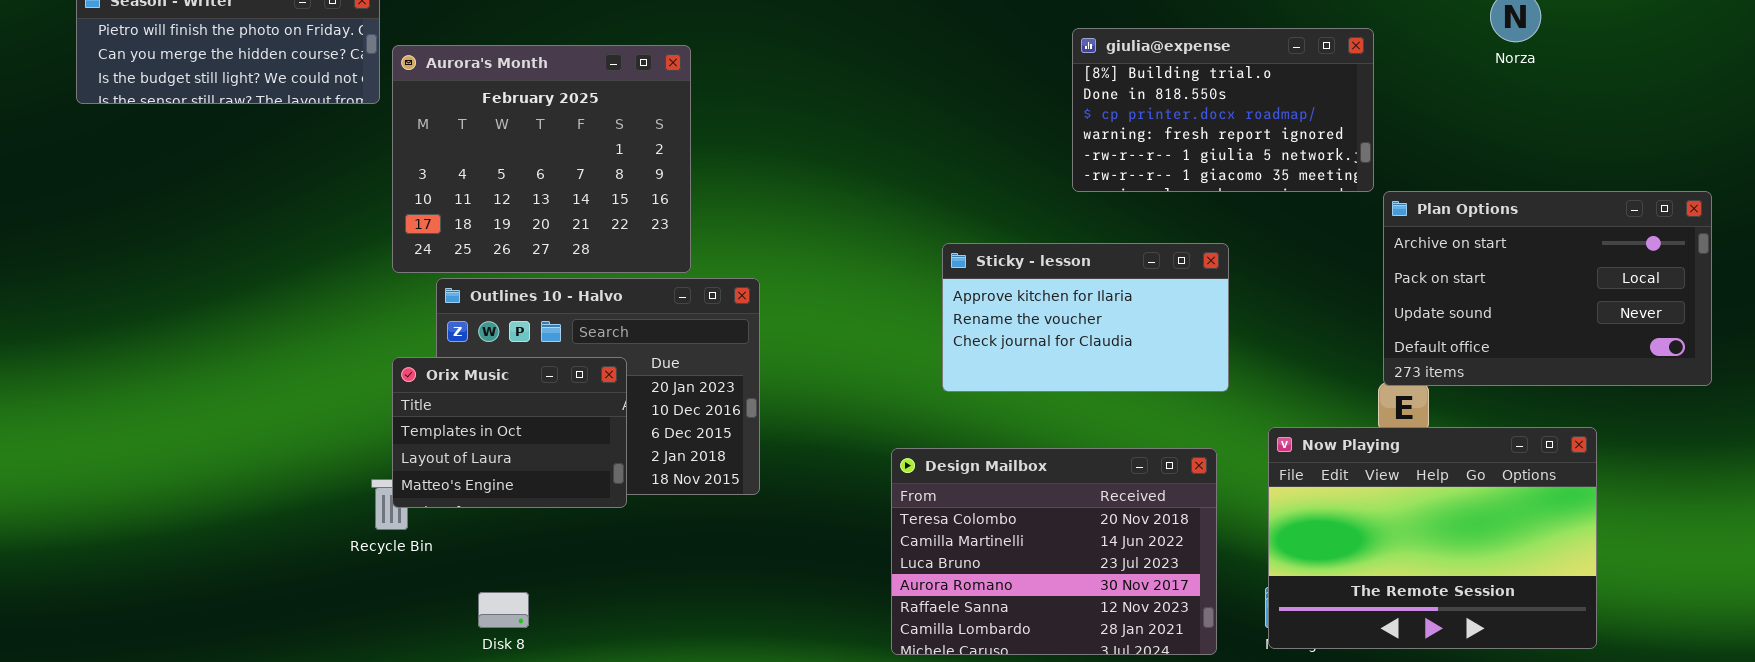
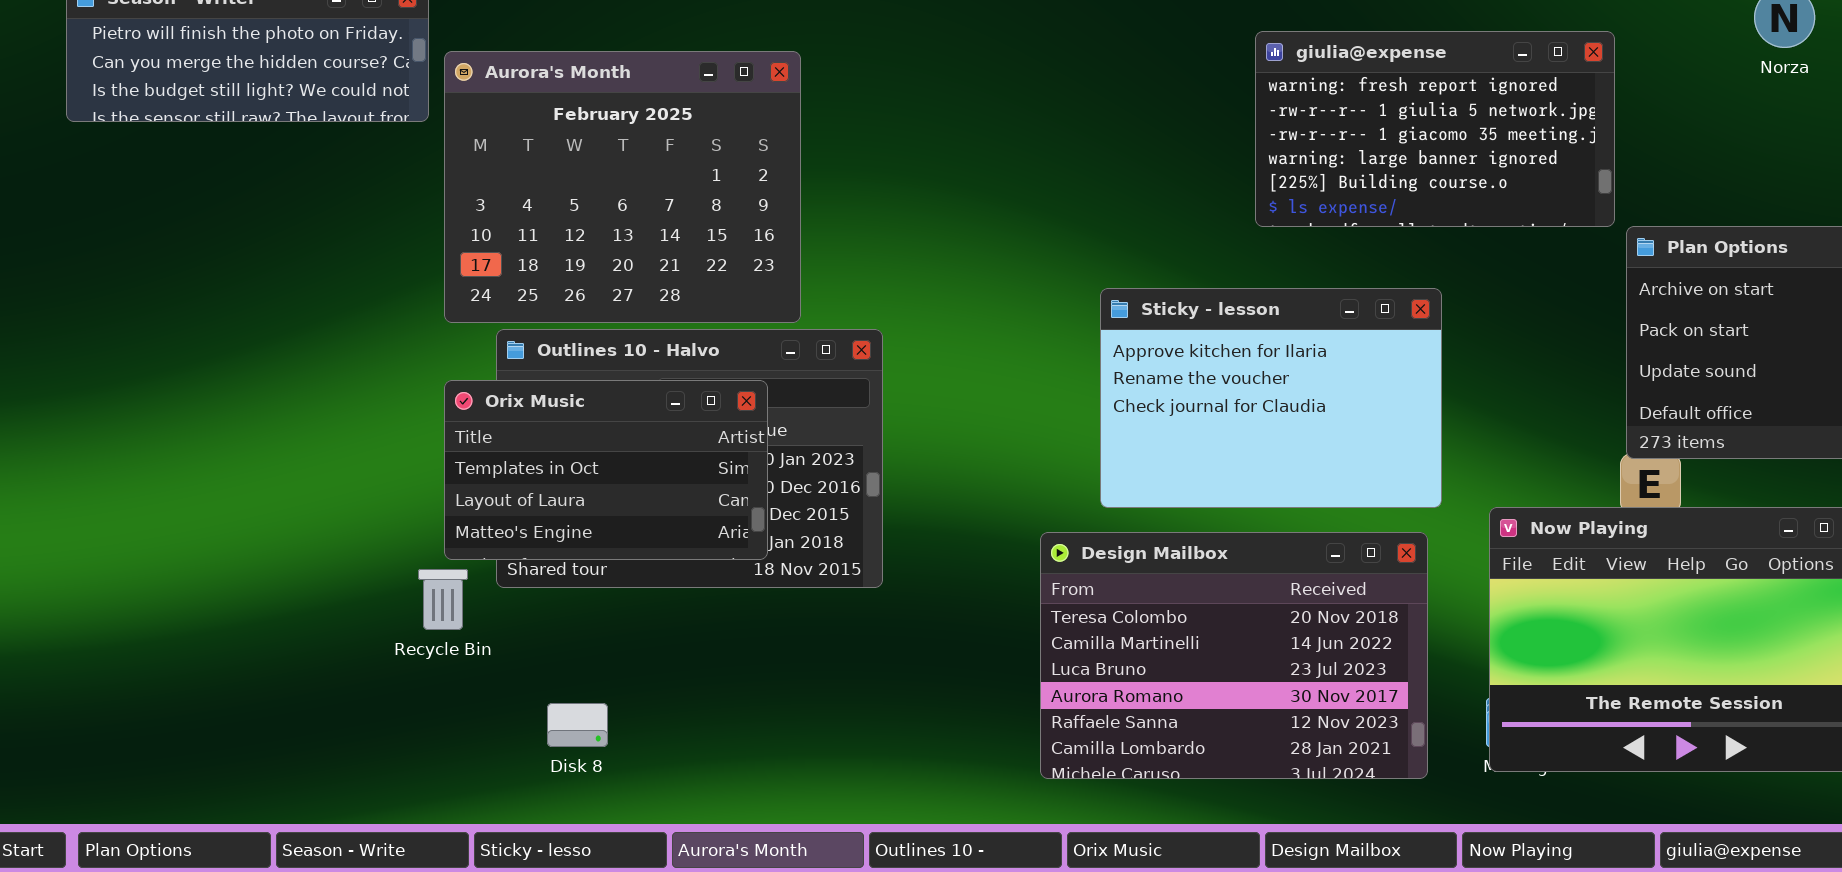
giulia@expense: [1072,28,1374,192] -> [1255,31,1615,227], scrolled down 3 rows
Sticky - lesson: [942,243,1229,392] -> [1100,288,1442,508], resized
Orix Music: [392,357,627,508] -> [444,380,768,560], moved, resized

